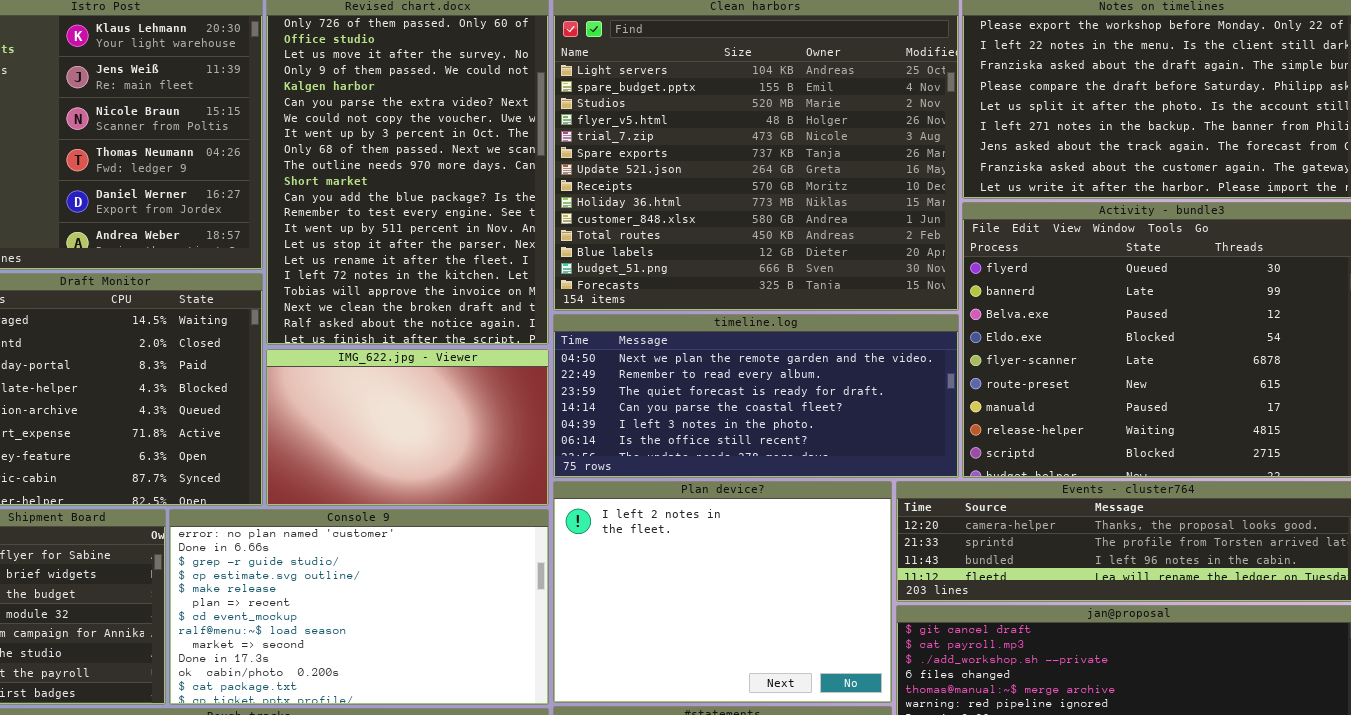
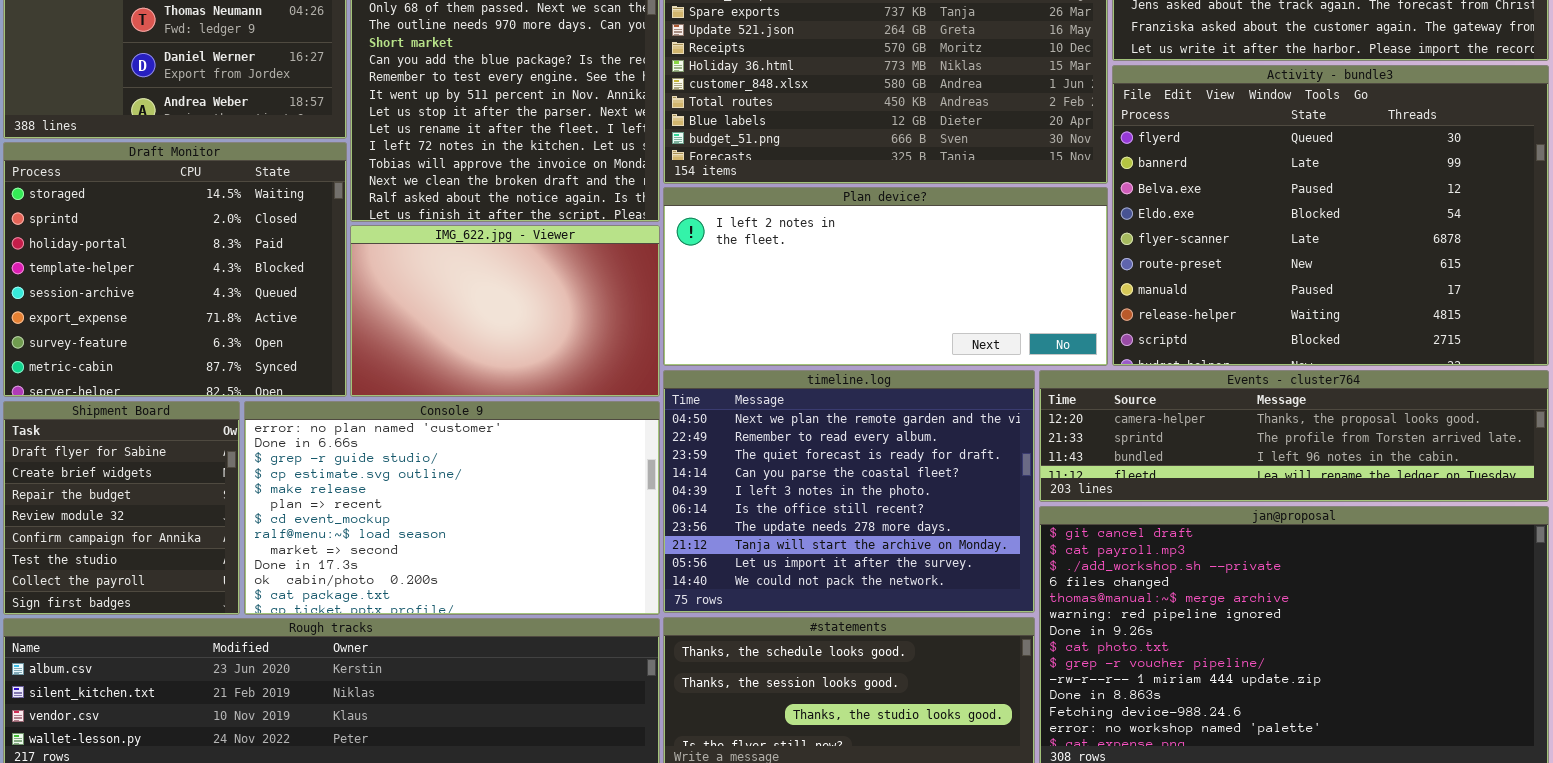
timeline.log: [553,314,959,478] -> [663,370,1035,613], moved, resized
Plan device?: [553,481,892,703] -> [663,187,1108,366], moved, resized

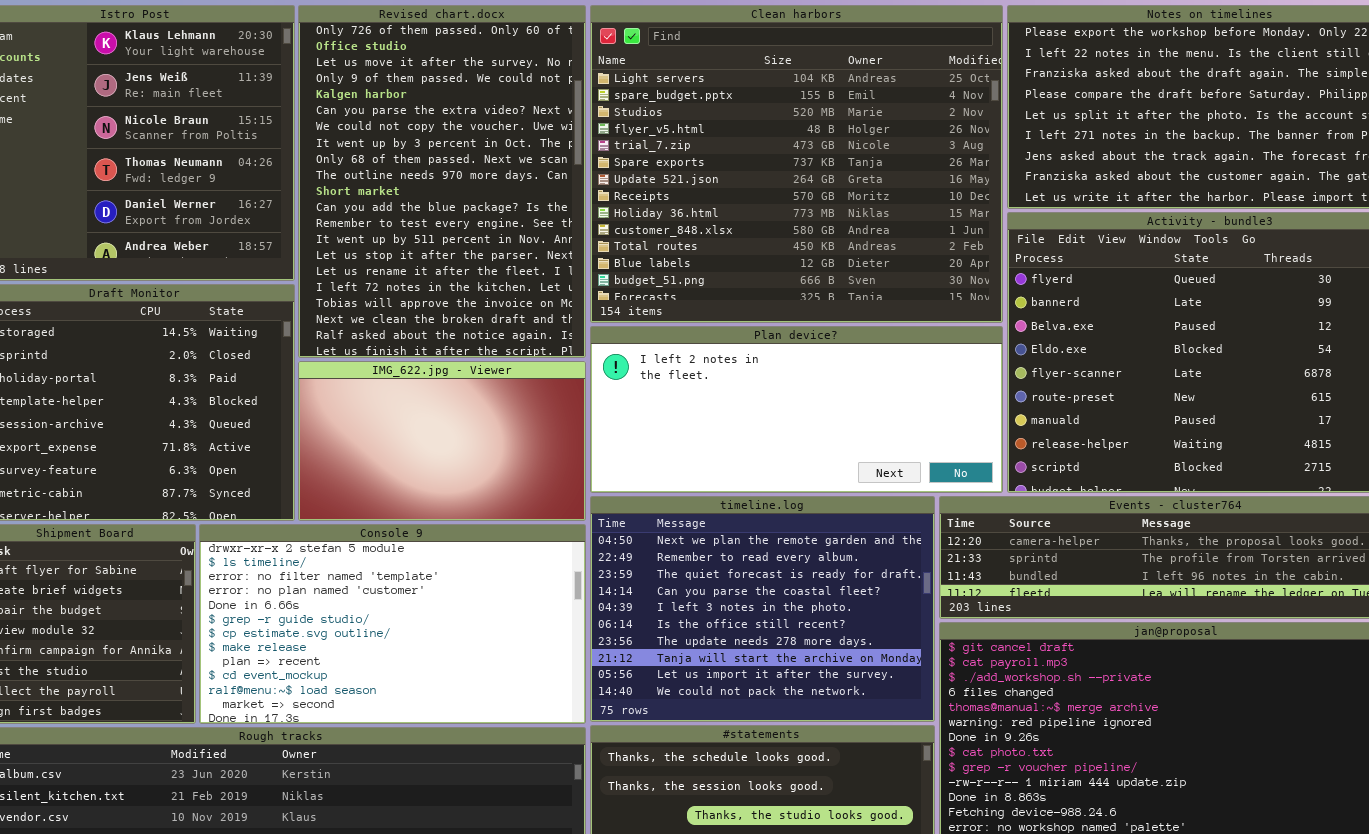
Console 9: [244,401,660,615] -> [199,524,586,724], scrolled up 3 rows

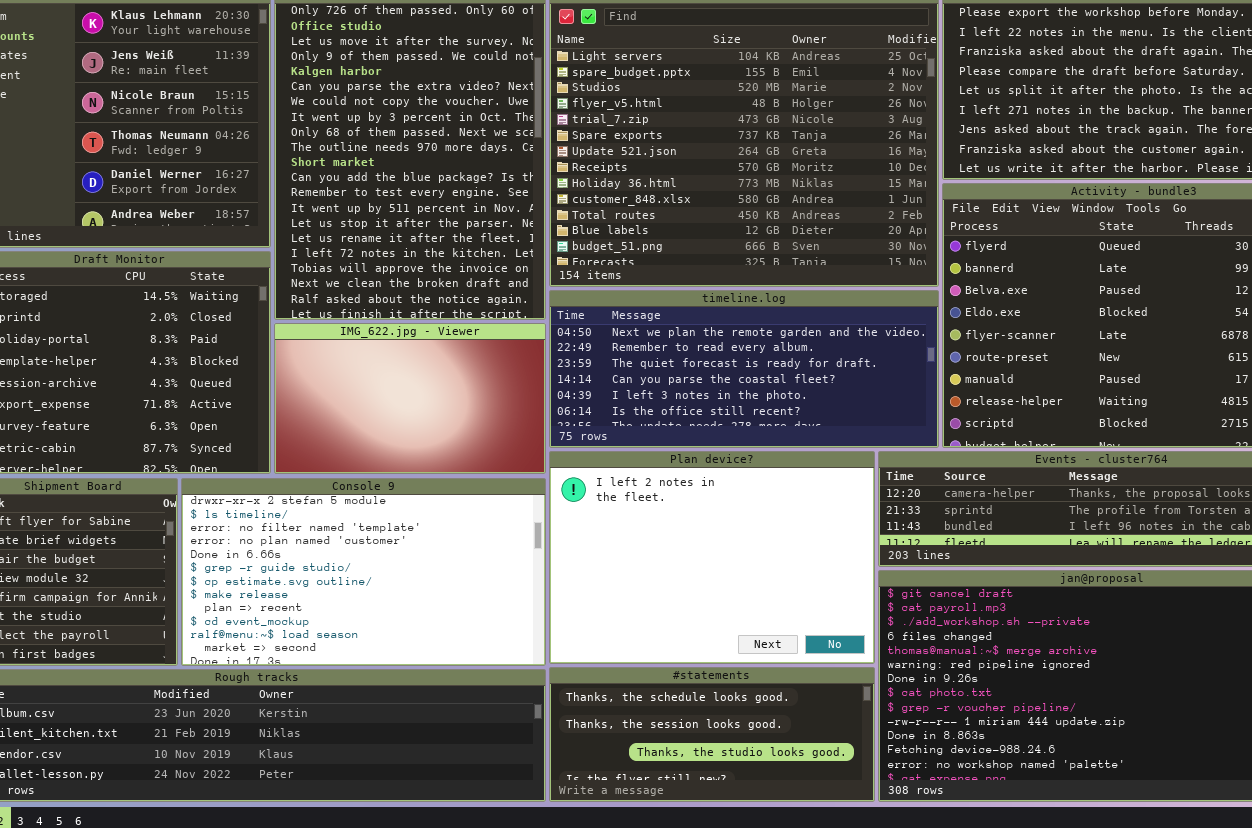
Plan device?: [590,326,1003,493] -> [549,451,875,664], moved, resized
timeline.log: [590,496,935,722] -> [549,290,939,448], moved, resized

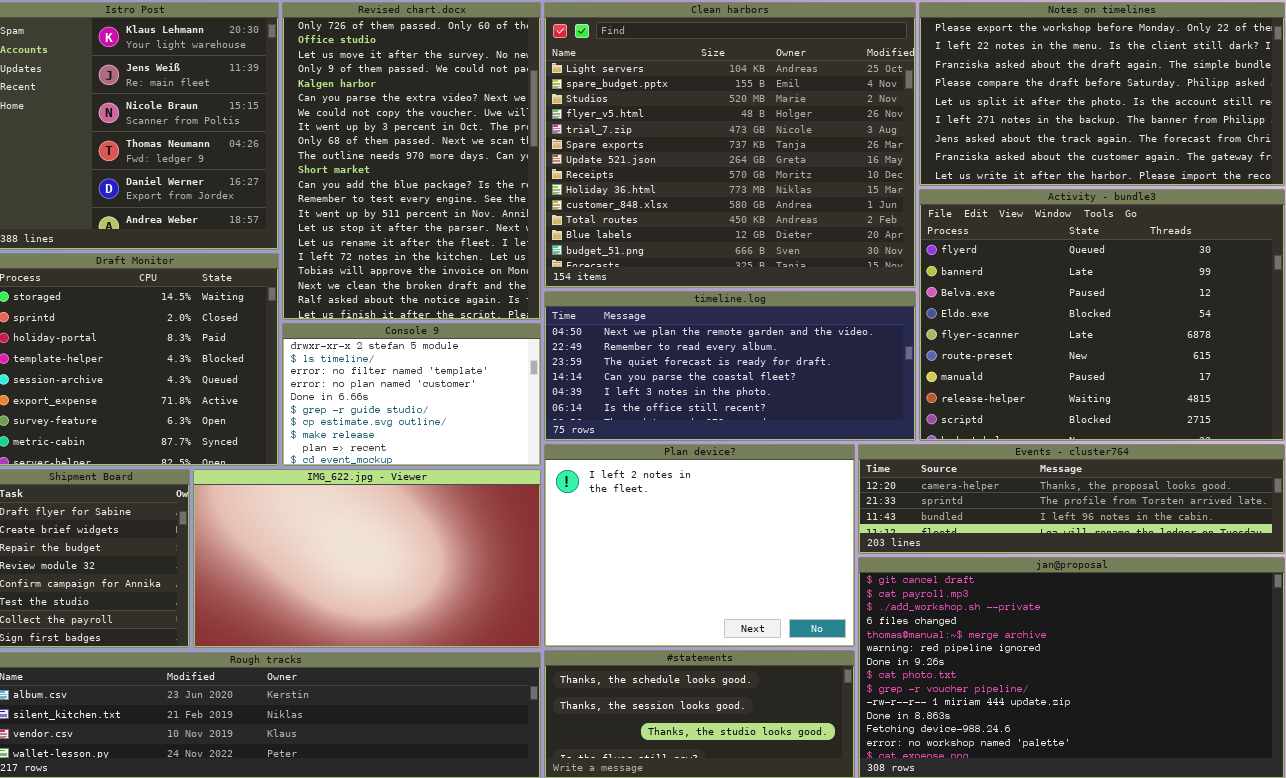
IMG_622.jpg - Viewer: [274,323,546,474] -> [193,469,541,648], moved, resized
Console 9: [181,478,546,666] -> [282,323,541,466], moved, resized

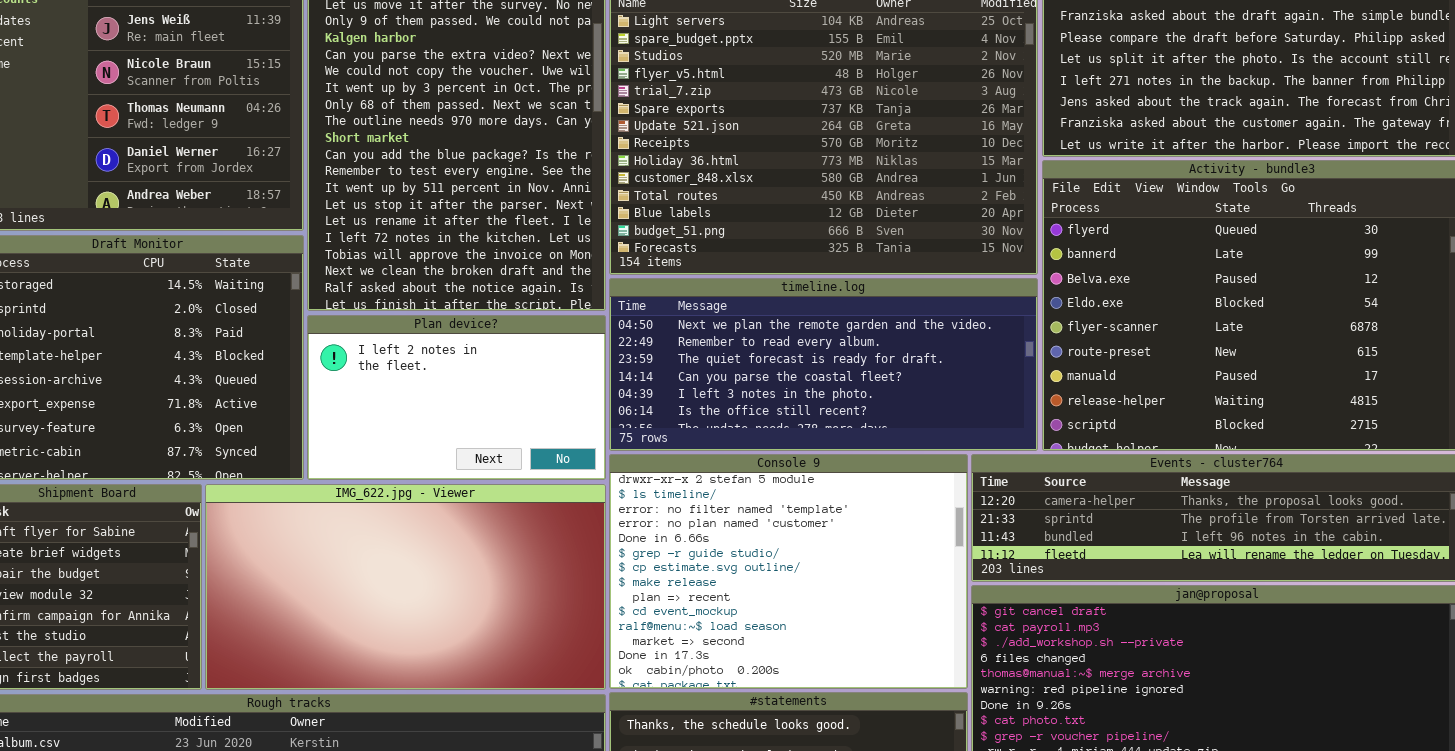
Console 9: [282,323,541,466] -> [609,454,968,689], moved, resized
Plan device?: [544,444,855,647] -> [307,315,606,480], moved, resized

